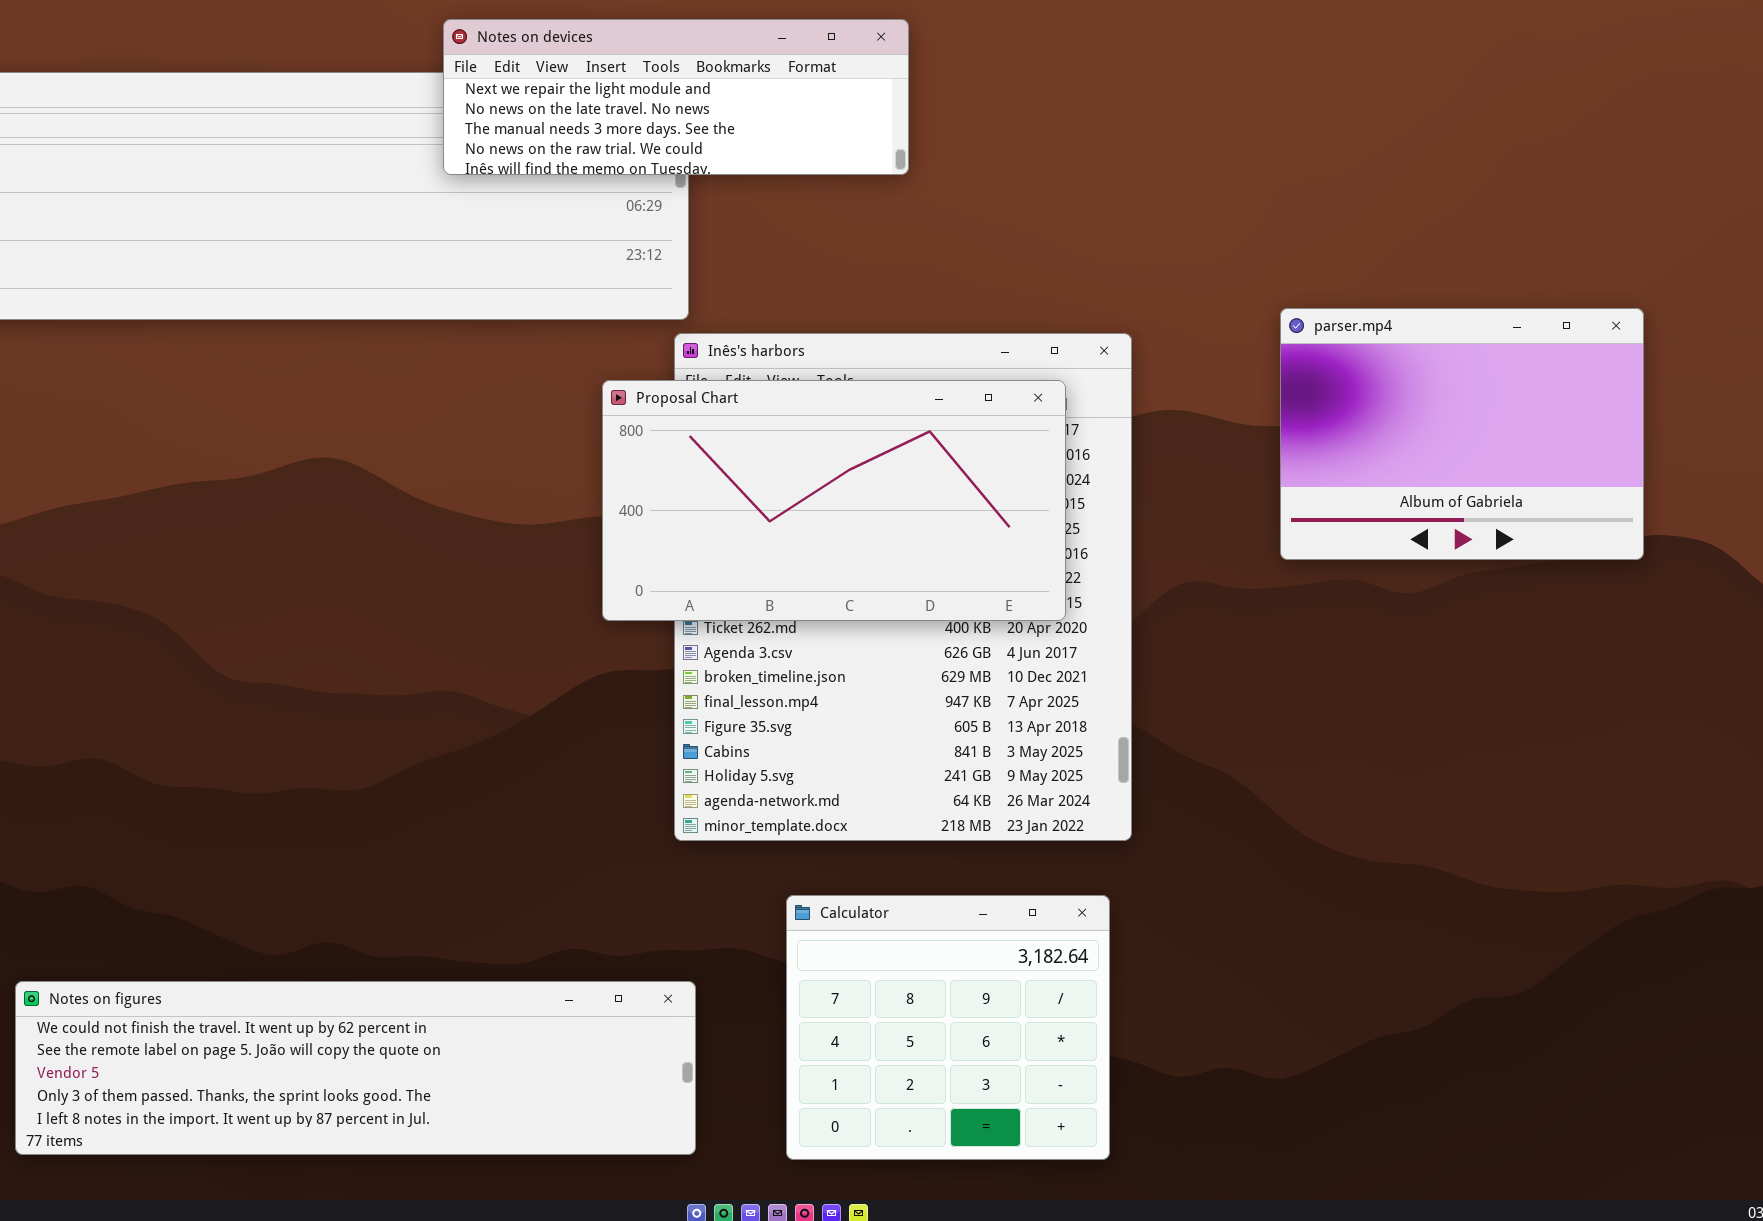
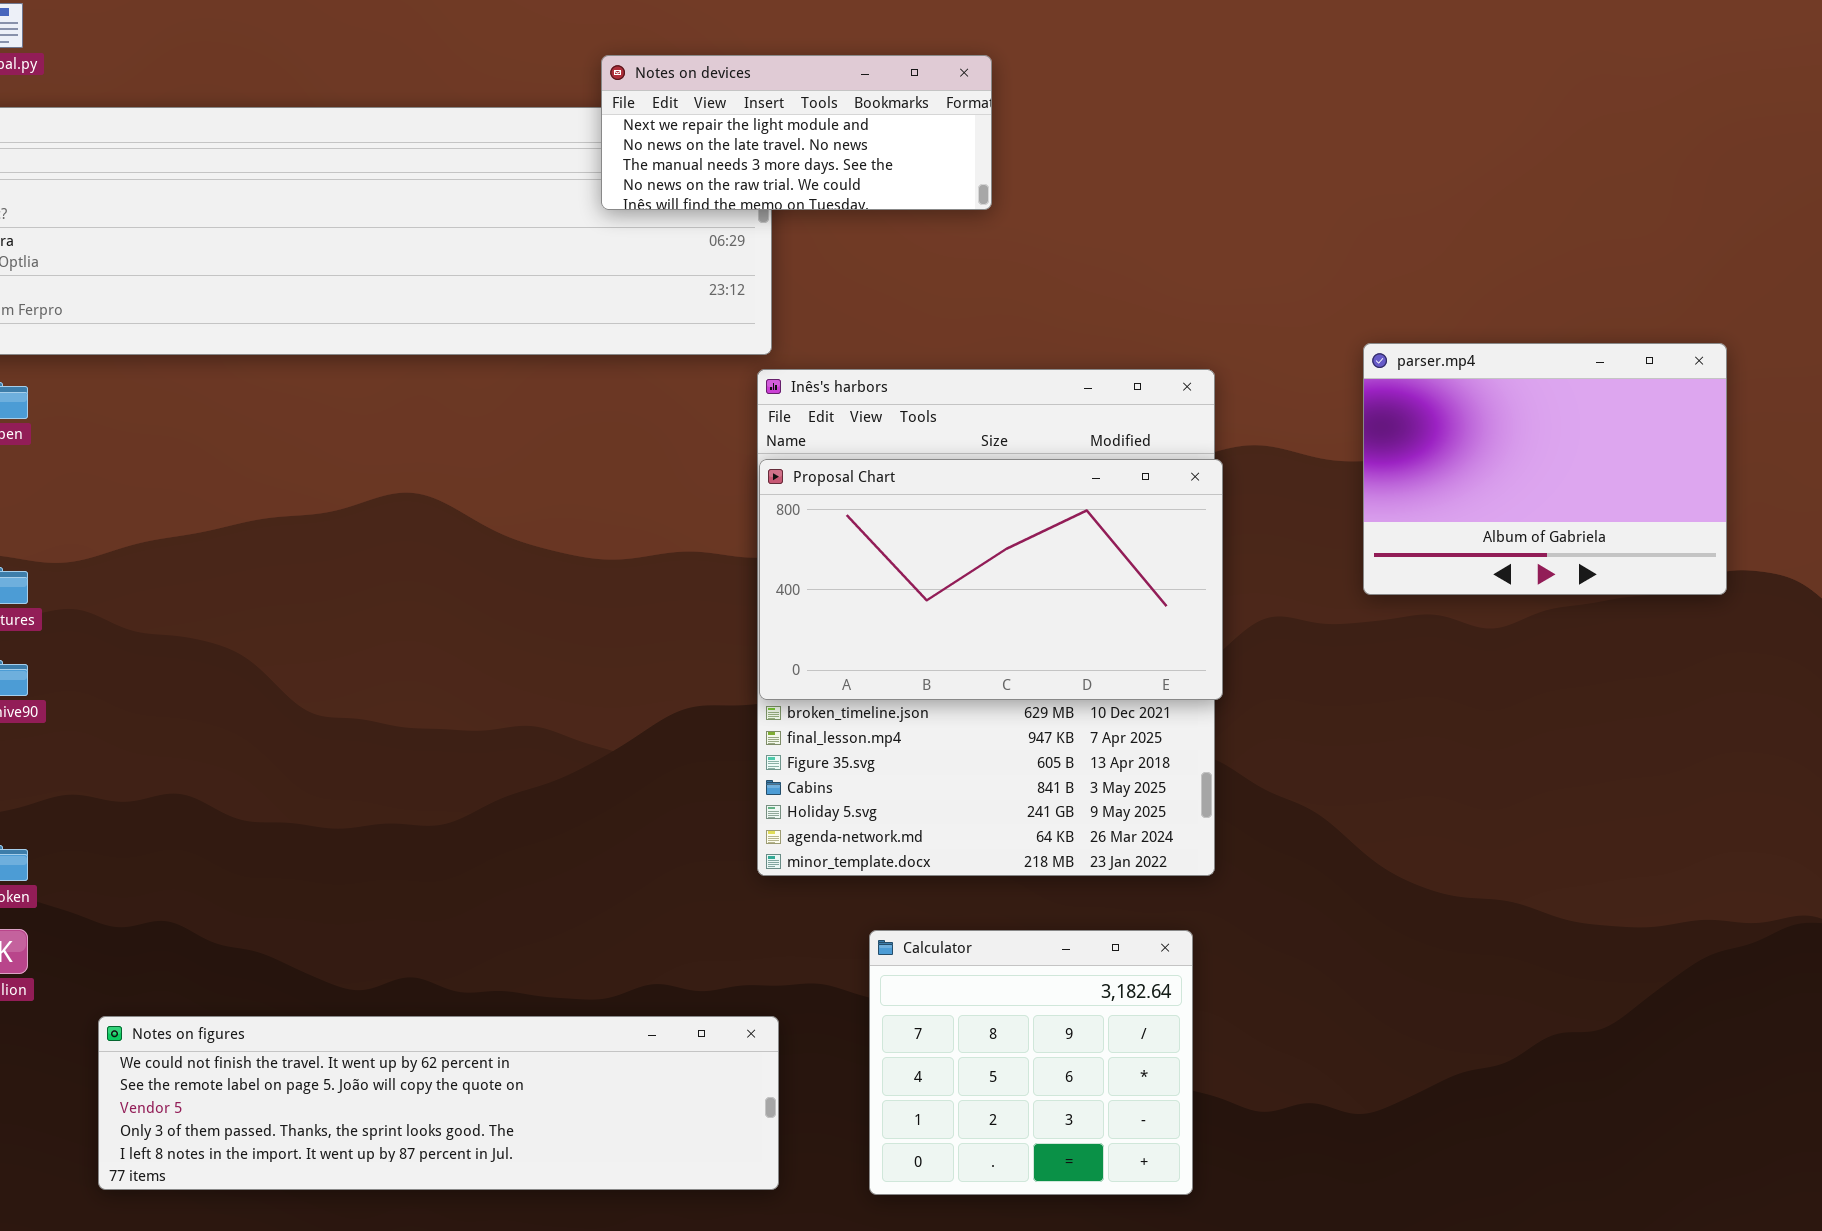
Notes on devices: [443,19,909,175] -> [601,55,992,210], resized
Proposal Chart: [602,380,1066,621] -> [759,459,1223,700], moved

